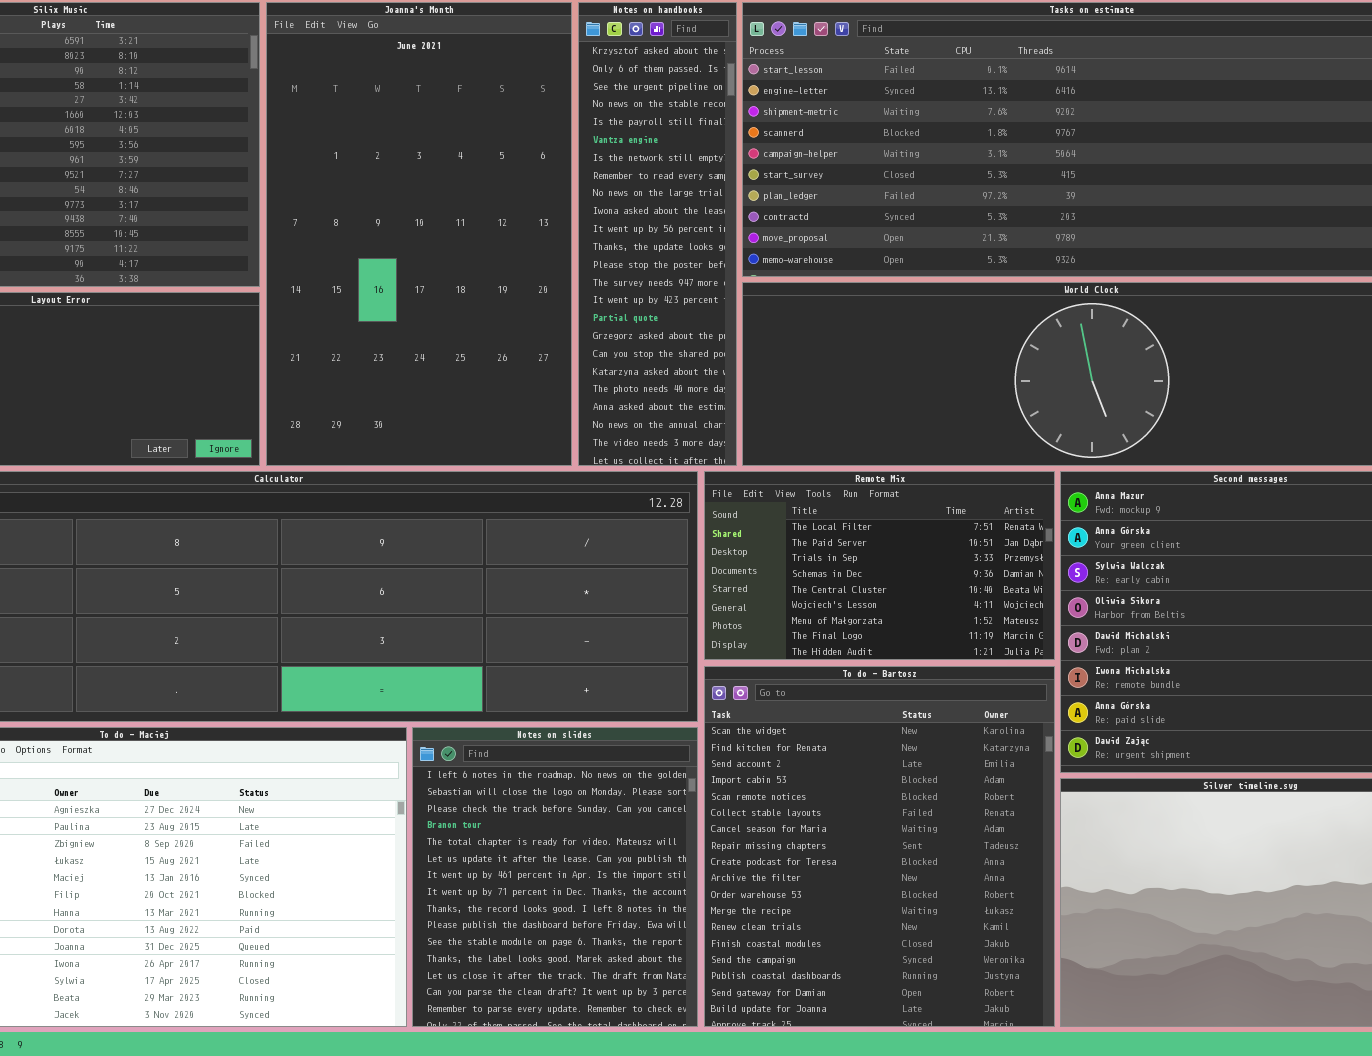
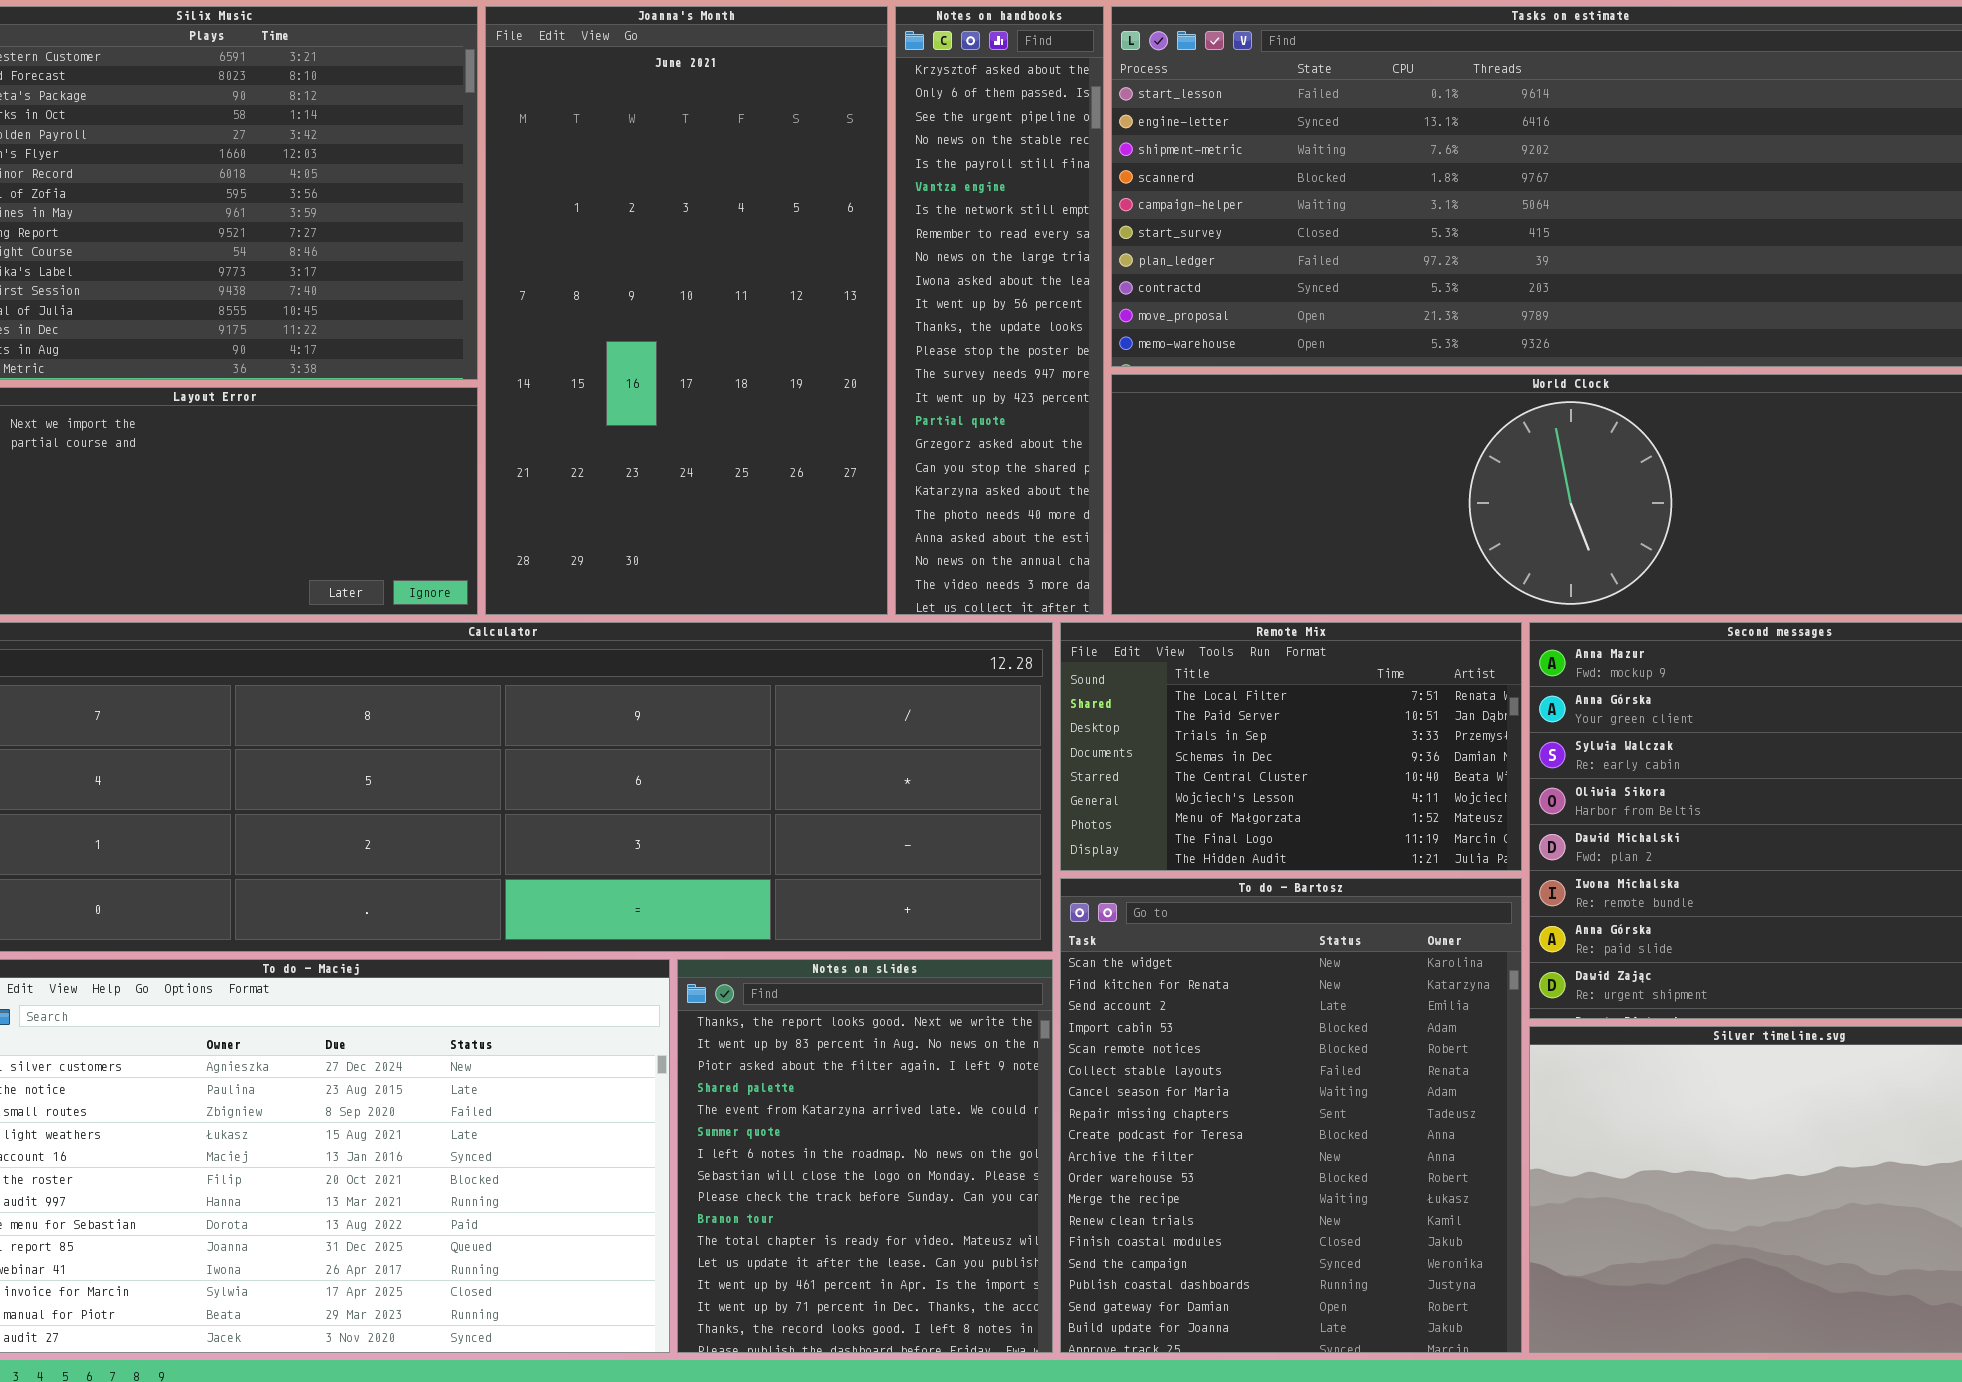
Notes on slides: [412,727,698,1027] -> [677,959,1053,1353], scrolled up 6 rows

